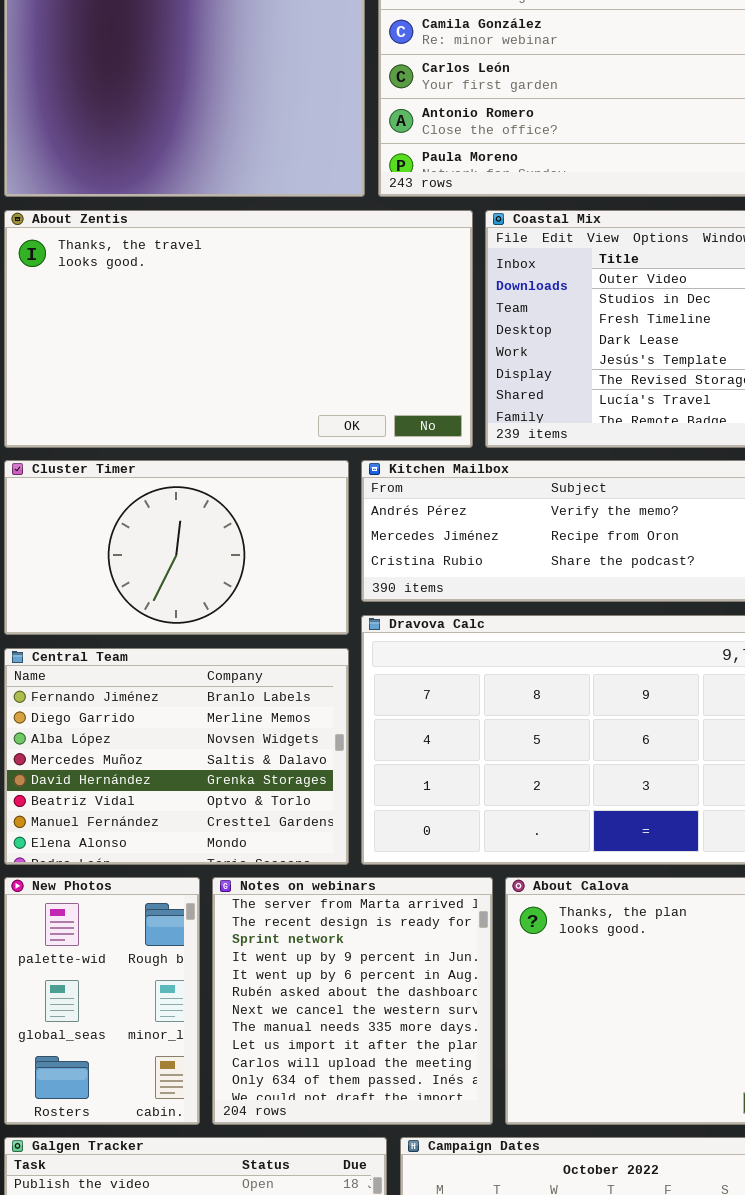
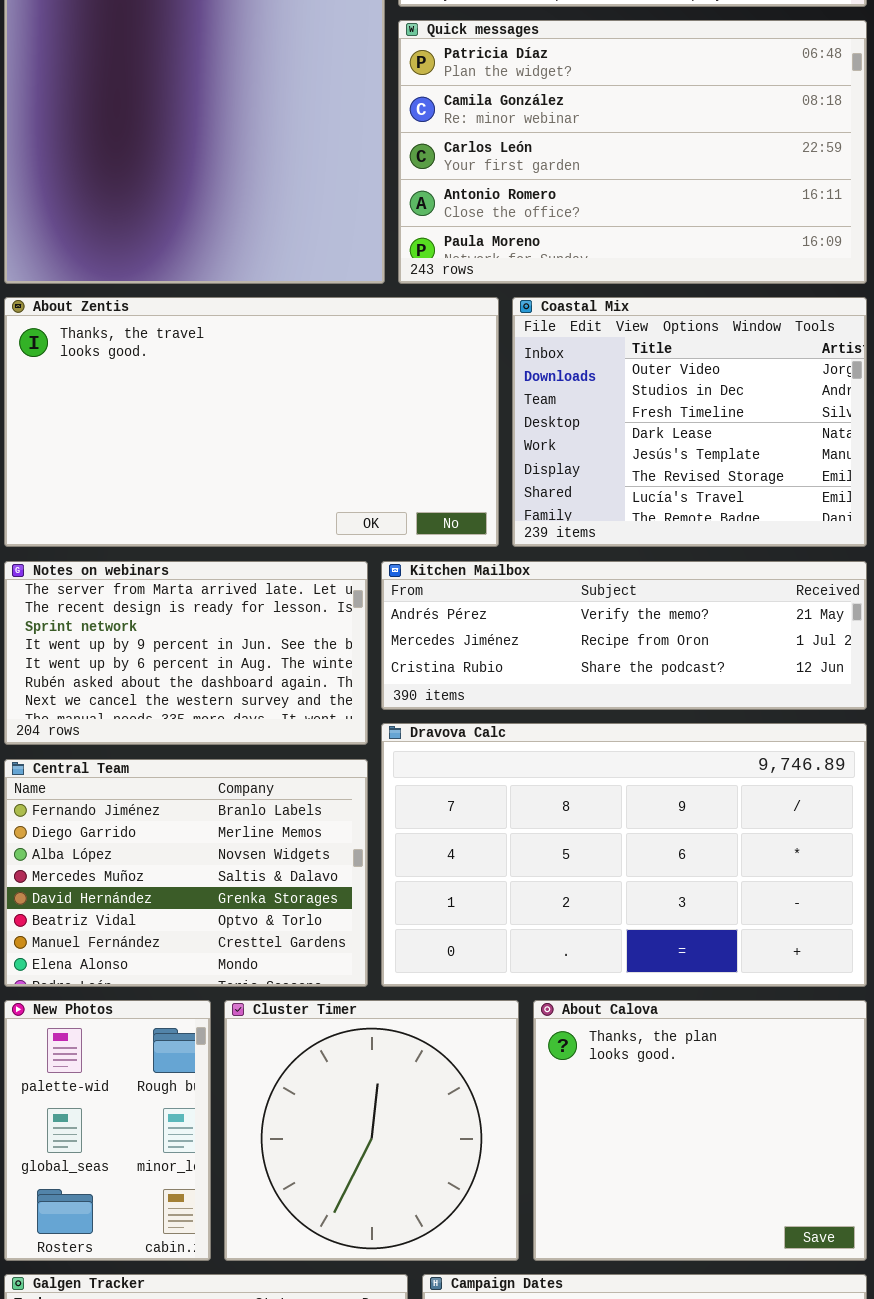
Cluster Timer: [4,460,349,635] -> [224,1000,519,1261], moved, resized
Notes on webinars: [212,877,493,1125] -> [4,561,368,745], moved, resized

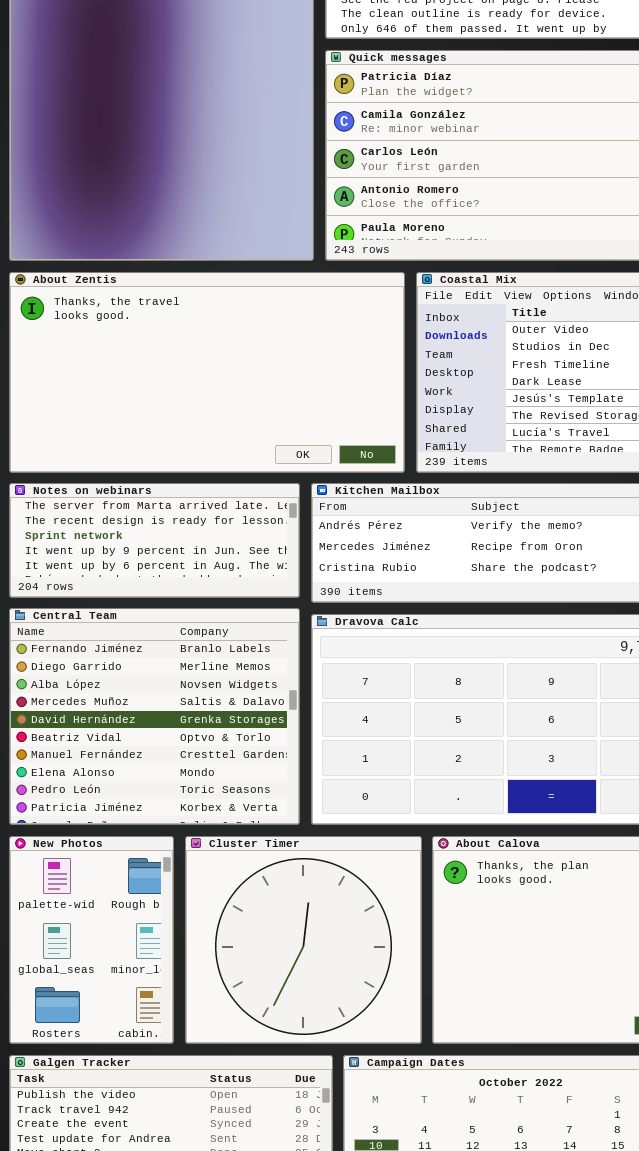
Notes on webinars: [4,561,368,745] -> [9,483,300,598], resized
Central Team: [4,759,368,987] -> [9,608,300,825], resized

